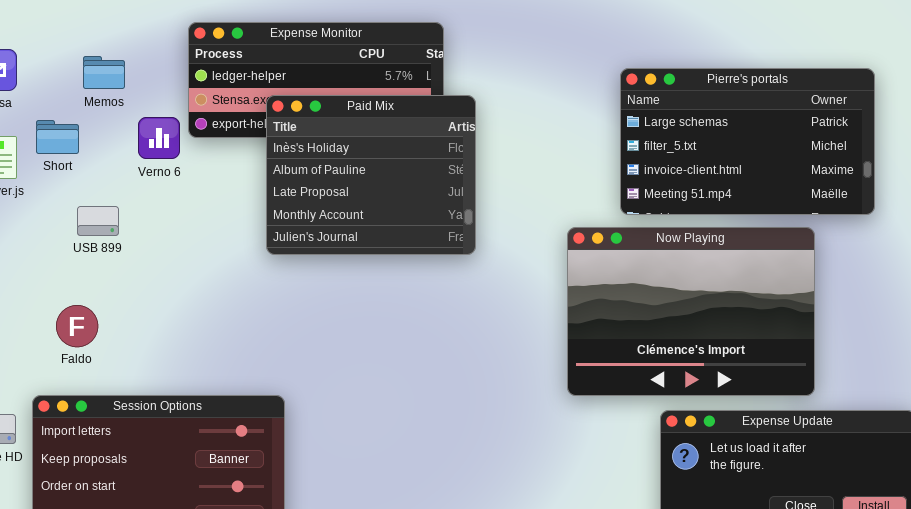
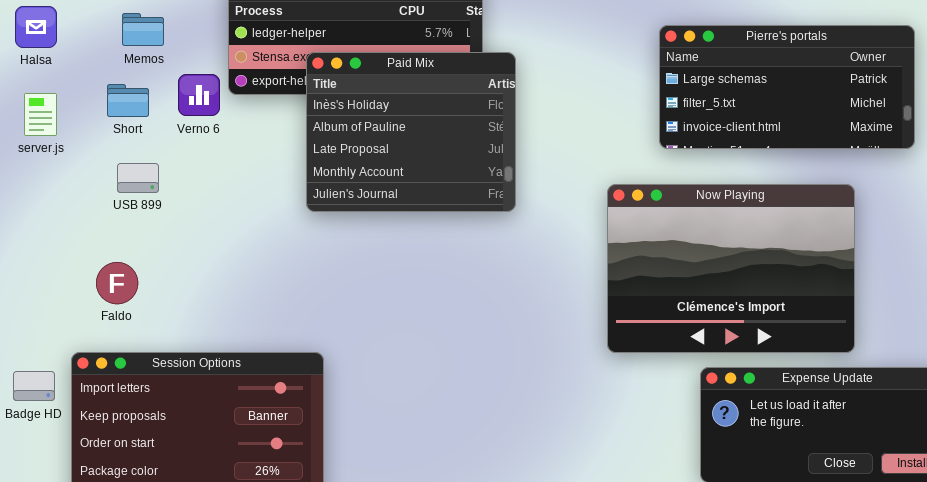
Pierre's portals: [620,68,875,215] -> [659,25,915,149], resized
Short: [36,120,79,154] -> [107,84,149,117], moved

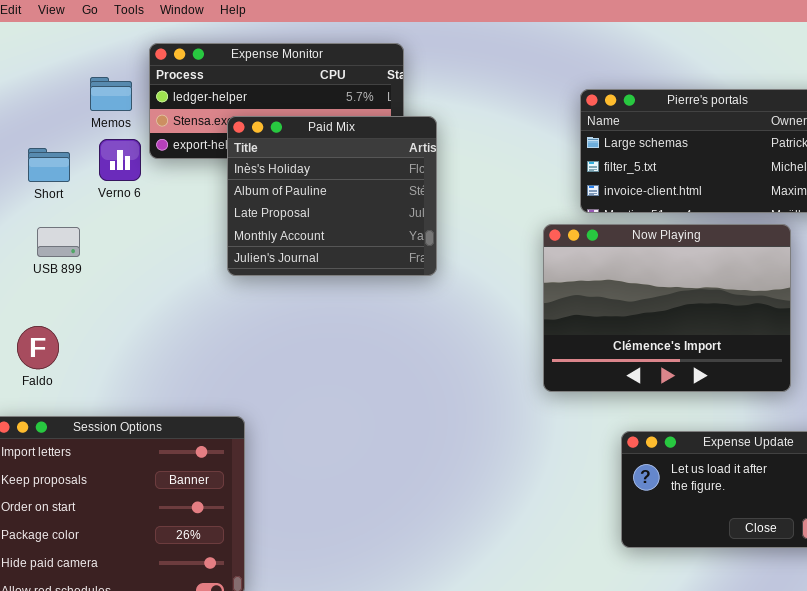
Memos: [122,13,164,46] -> [90,77,132,111], moved
Now Playing: [607,184,855,353] -> [543,224,791,392], moved

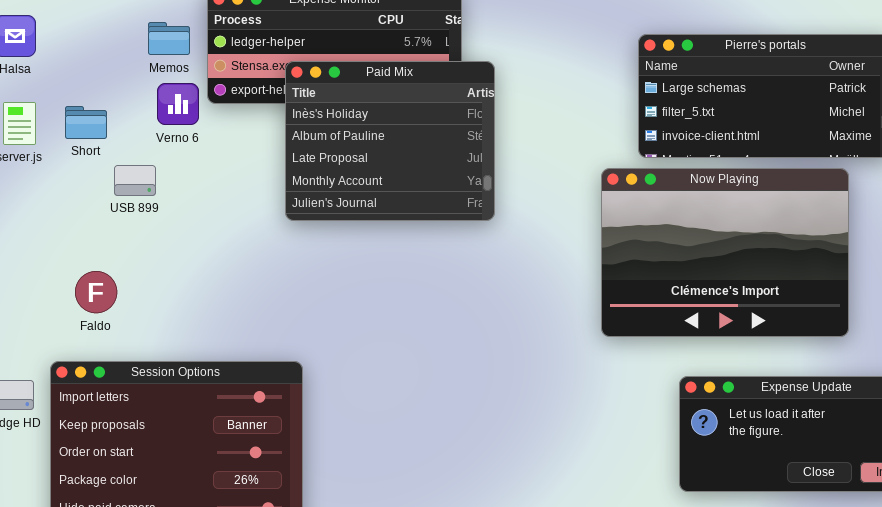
Short: [28,148,70,182] -> [65,106,107,139], moved
USB 899: [37,227,80,257] -> [114,165,156,196], moved

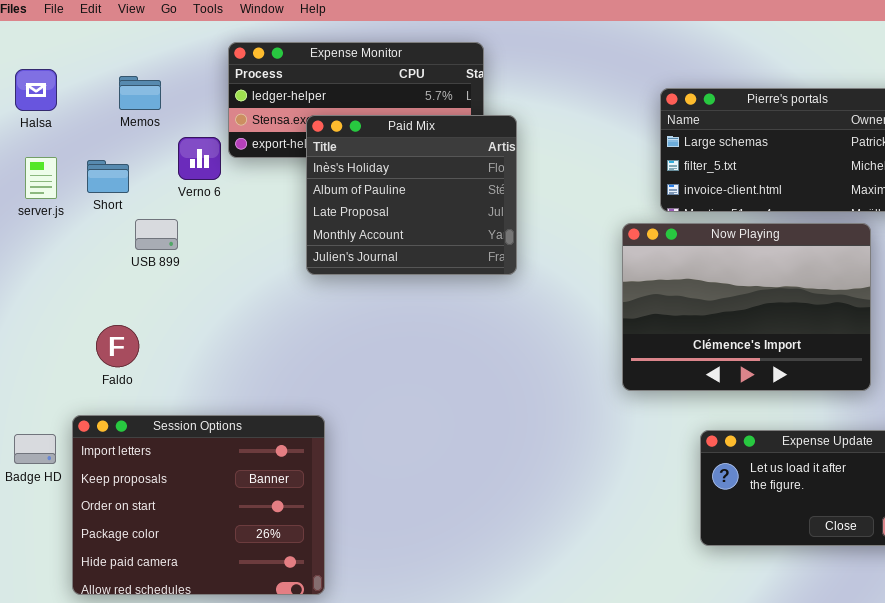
Memos: [148,22,190,55] -> [119,76,161,110], moved

